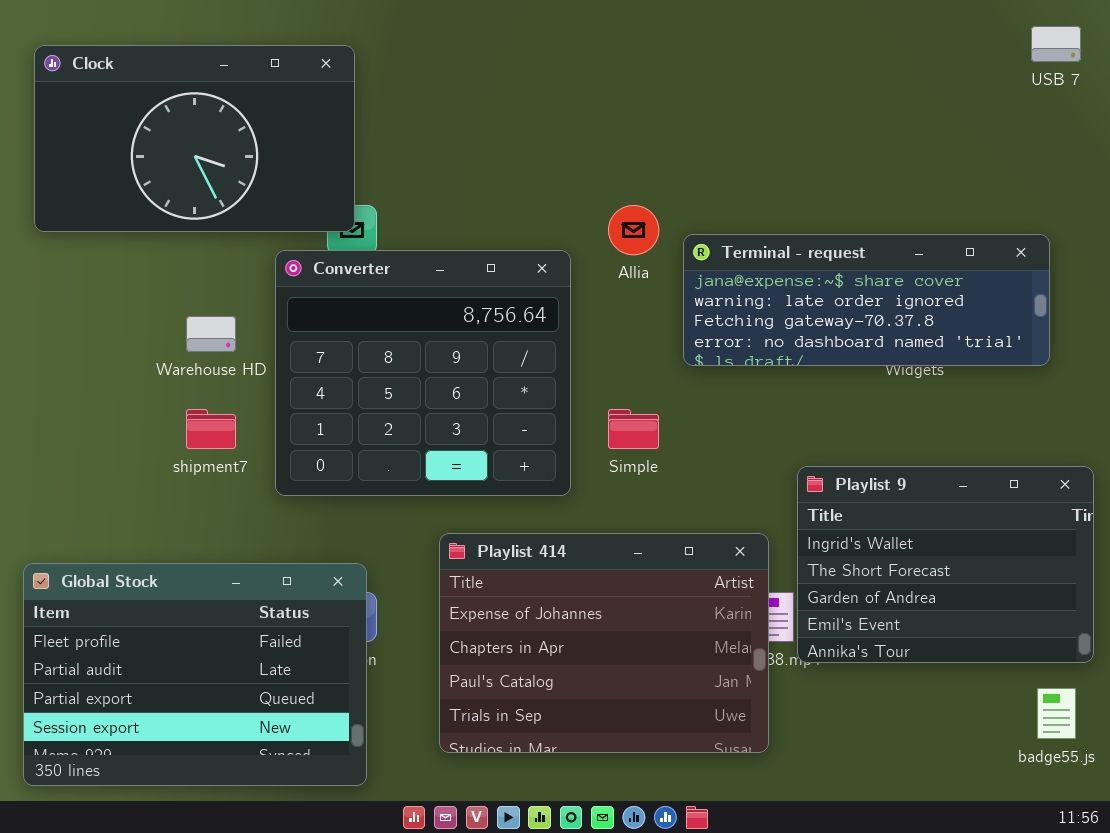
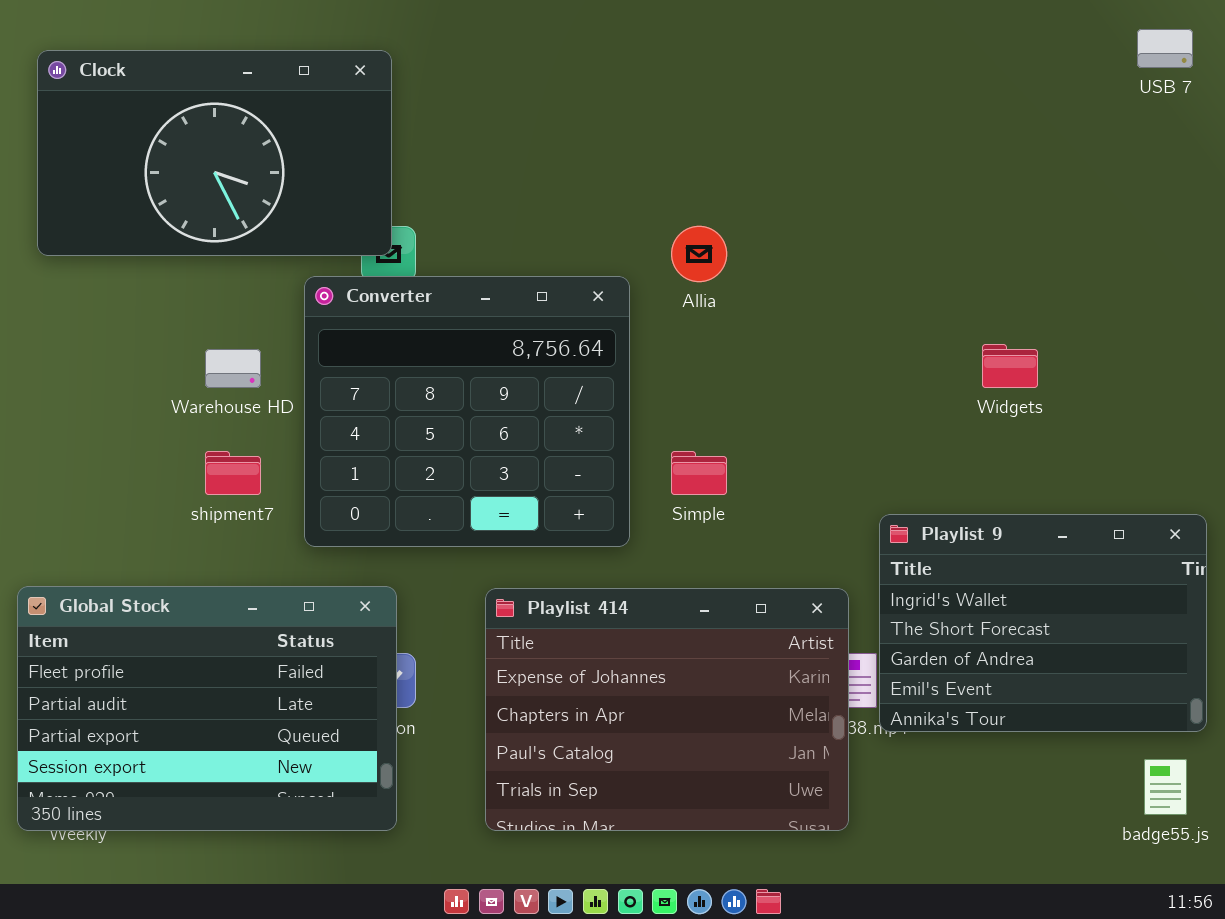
Terminal - request: [683,234,1050,366] -> none, closed
Global Stock: [23,563,367,786] -> [17,586,397,831], moved

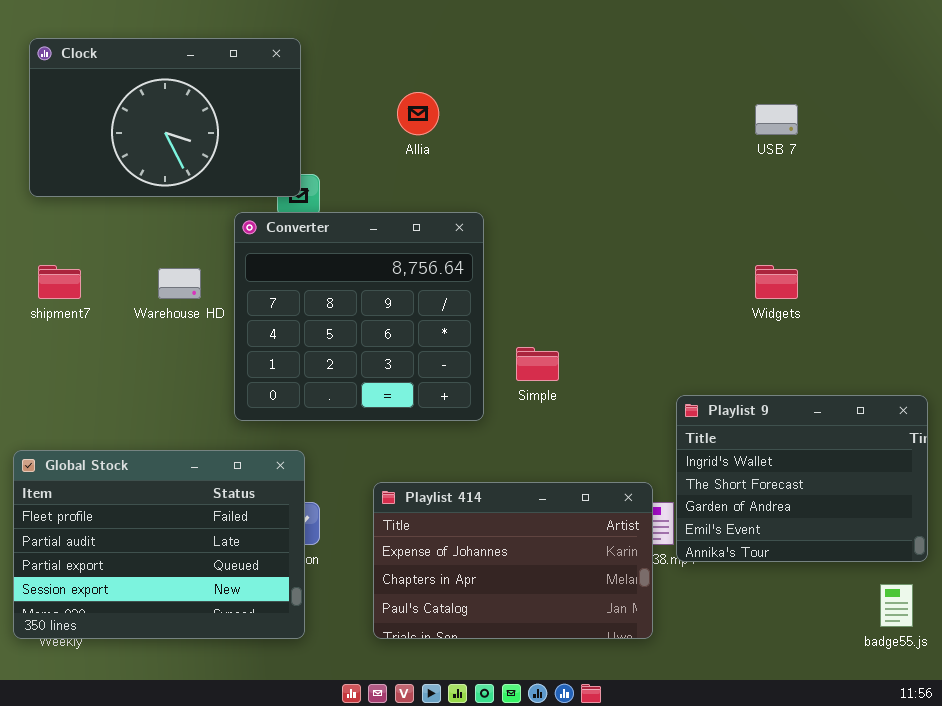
USB 7: [1137,29,1193,68] -> [755,104,798,135], moved
Allia: [671,226,727,282] -> [397,92,439,135], moved
shipment7: [205,451,261,495] -> [38,265,81,299], moved
Playlist 414: [485,588,849,831] -> [373,482,653,639], resized

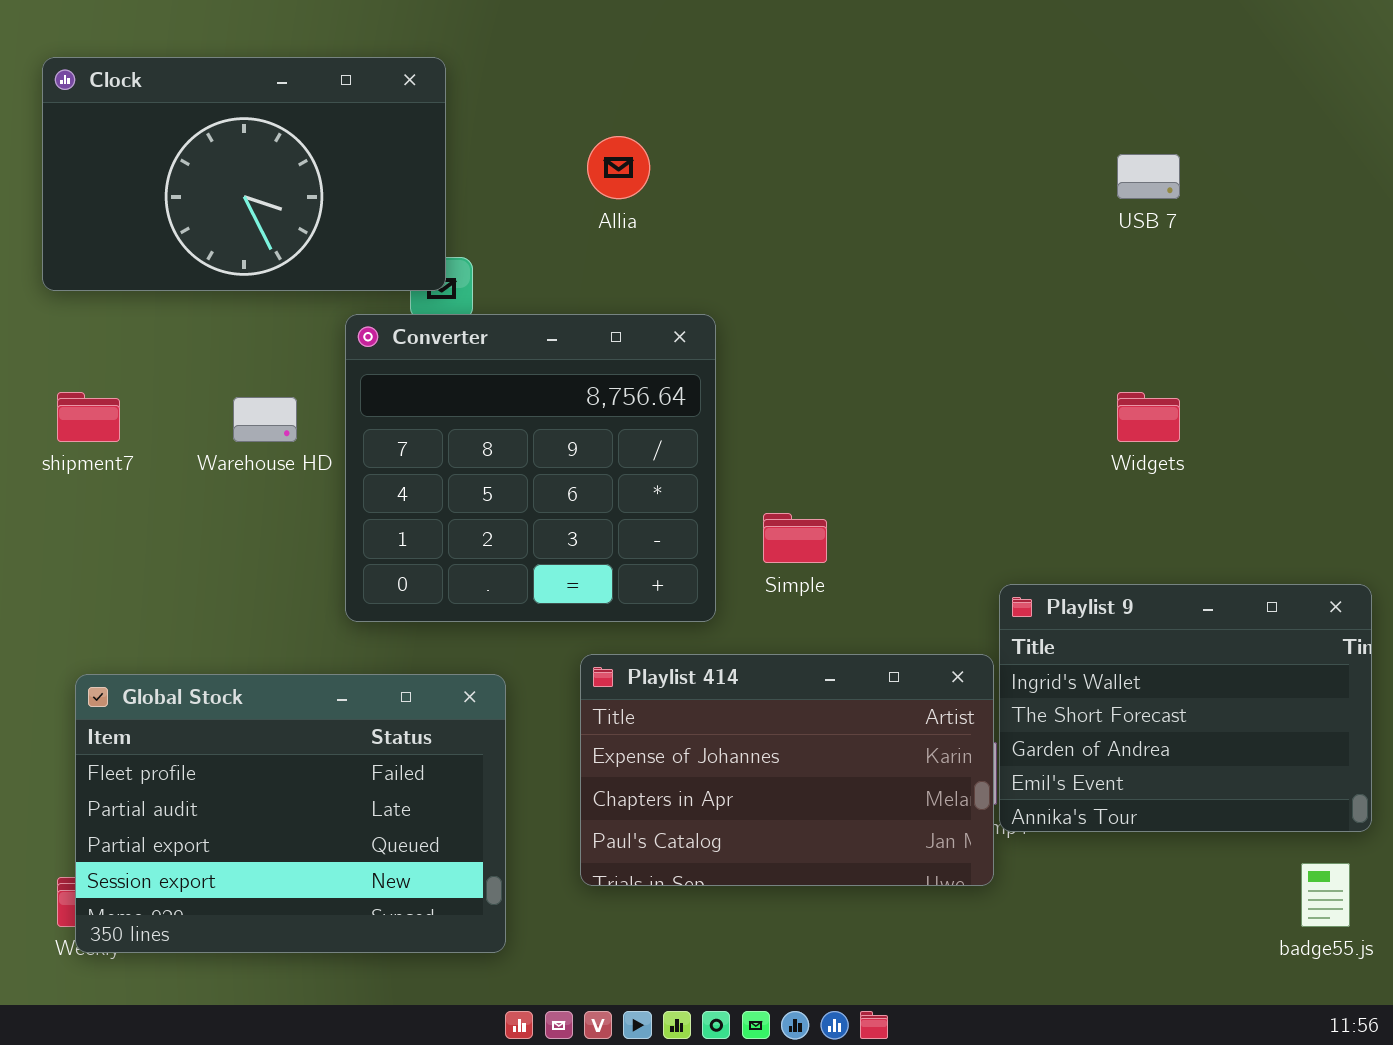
Global Stock: [13,450,305,639] -> [75,674,506,953], moved
Playlist 414: [373,482,653,639] -> [580,654,994,886], moved

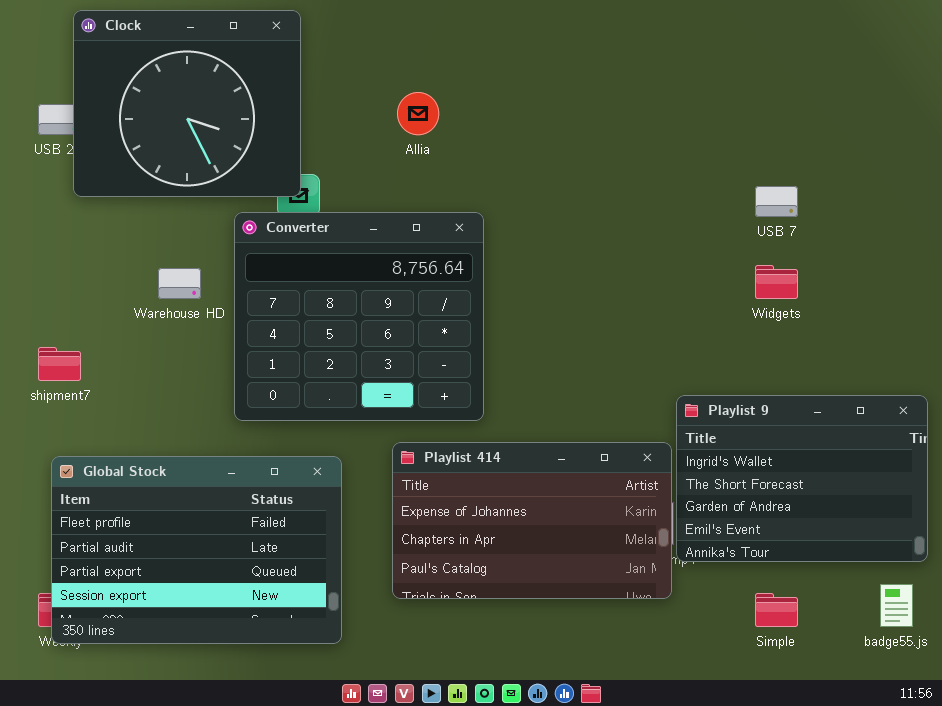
Clock: [42,57,446,291] -> [73,10,301,197], resized
USB 7: [1117,154,1180,199] -> [755,186,798,217], moved
shipment7: [57,392,120,442] -> [38,347,81,381], moved
Simple: [763,513,827,563] -> [755,593,798,627], moved

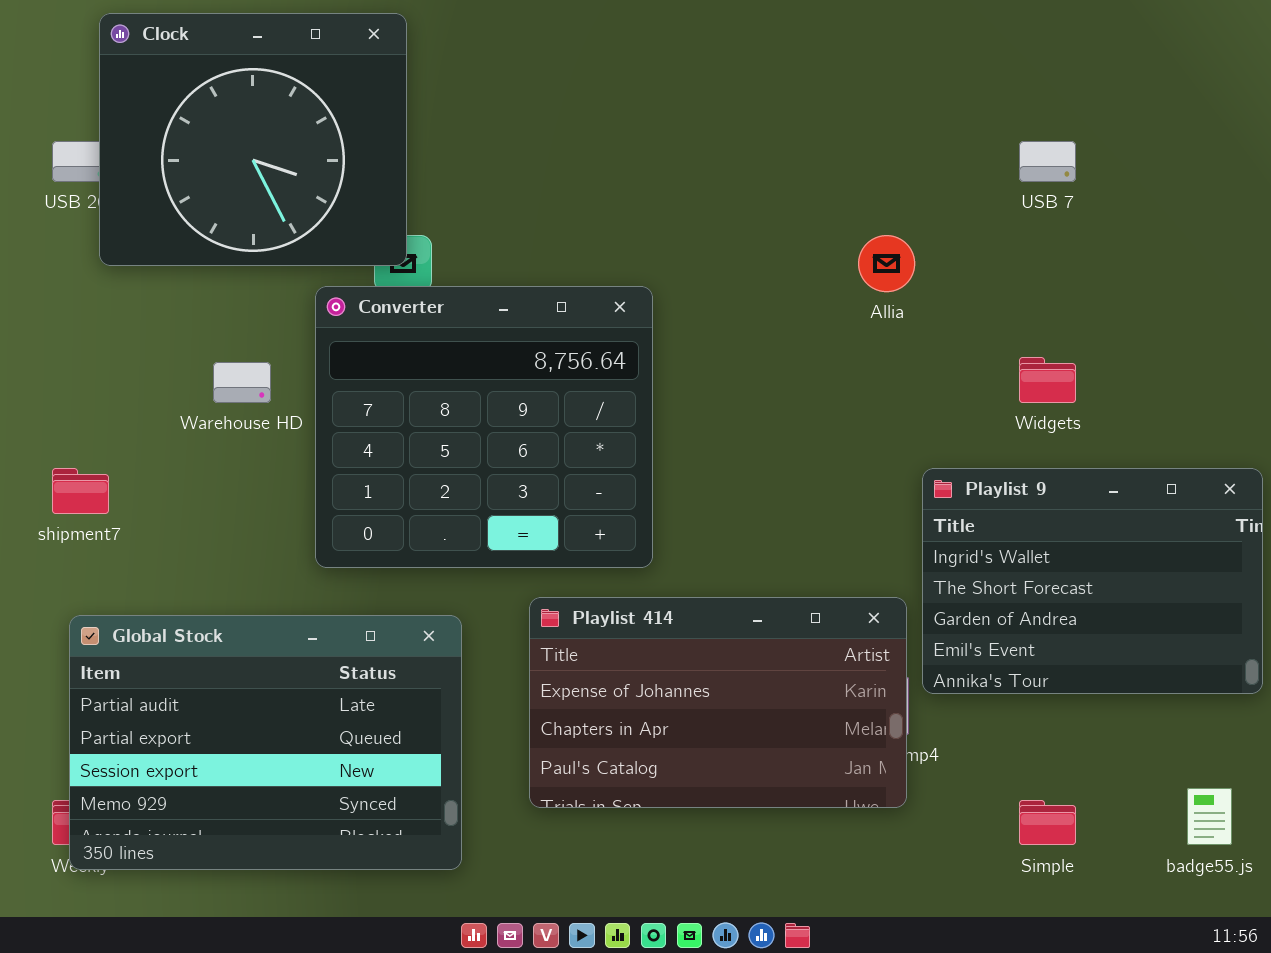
Allia: [397,92,439,135] -> [858,235,915,292], moved
USB 7: [755,186,798,217] -> [1019,141,1076,182], moved
Playlist 9: [676,395,928,562] -> [922,468,1263,694], moved
Global Stock: [51,456,342,644] -> [69,615,462,870], scrolled down 1 row

